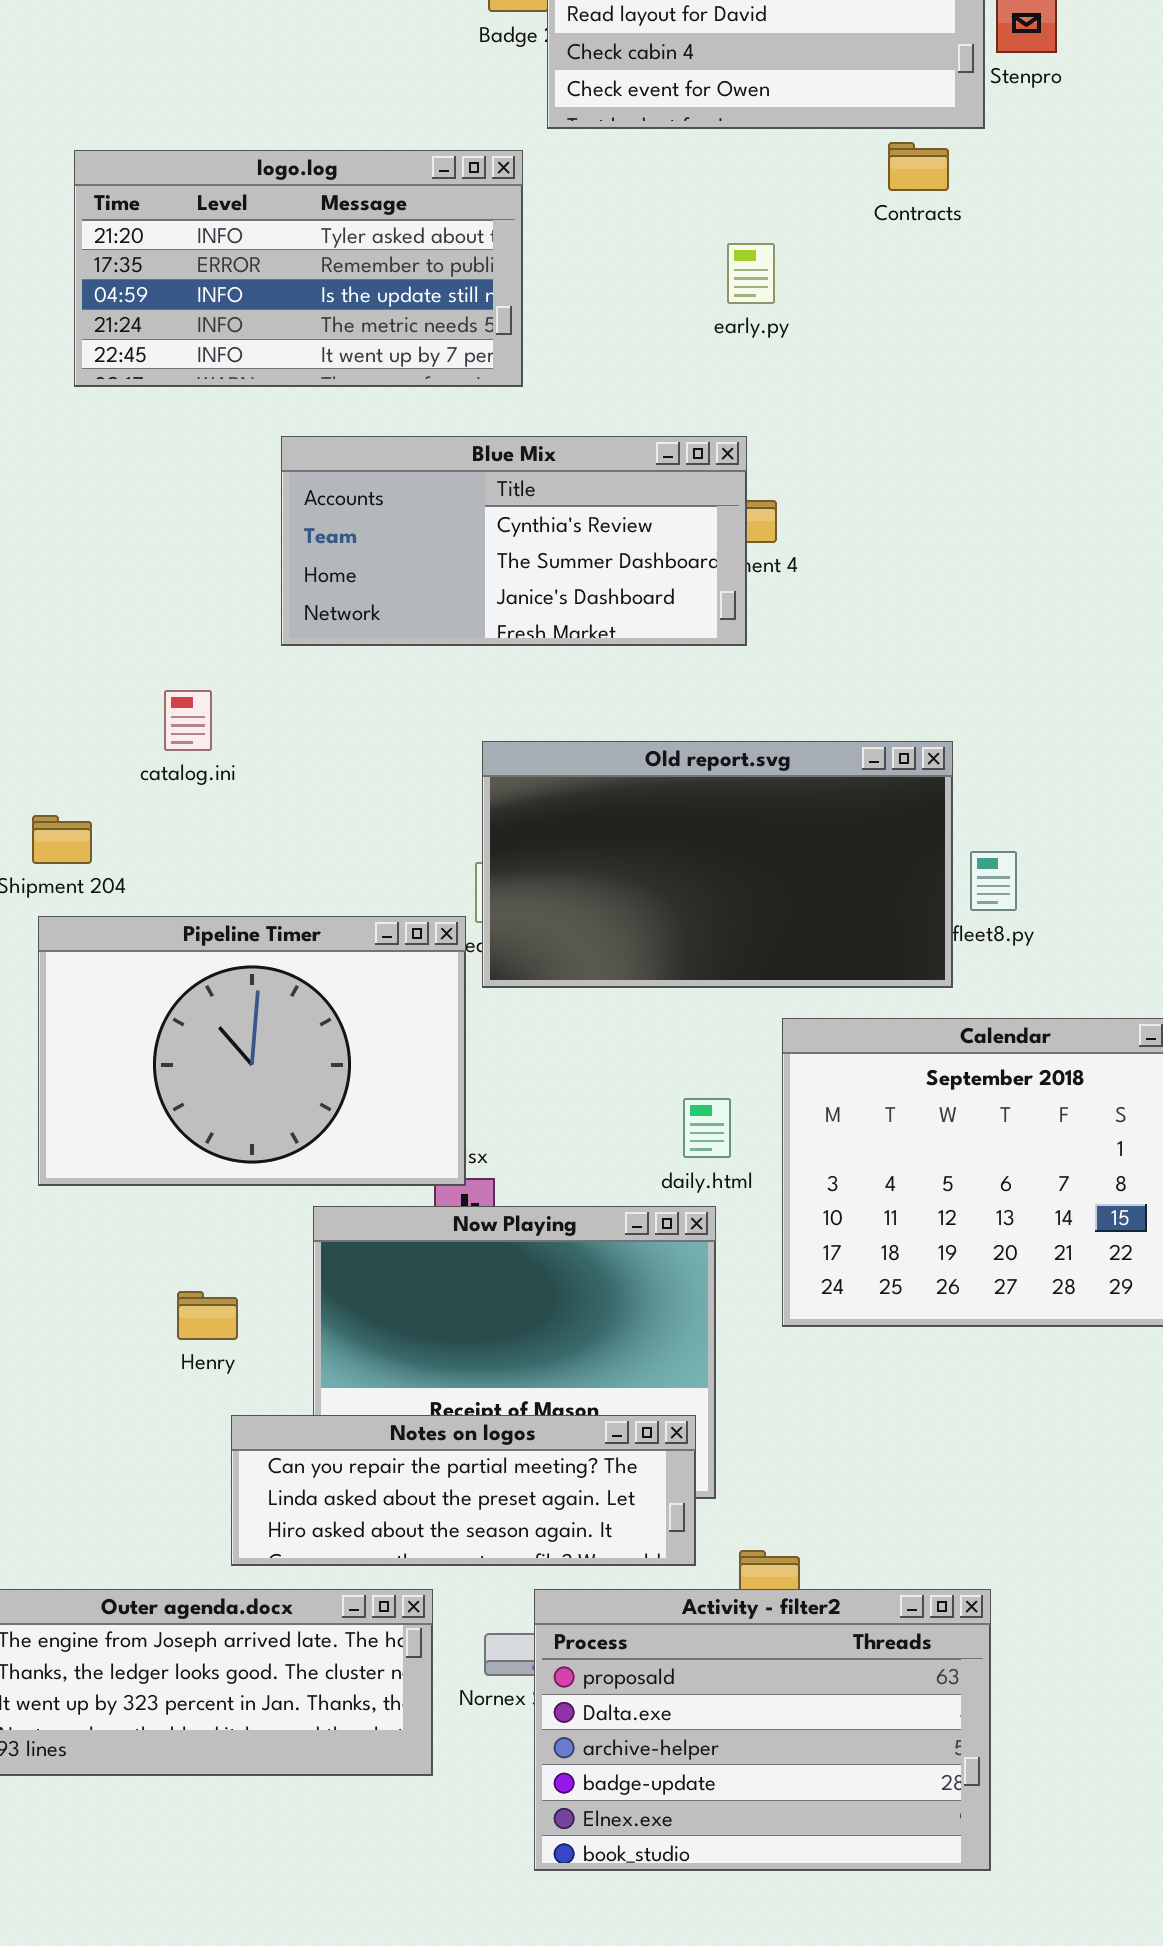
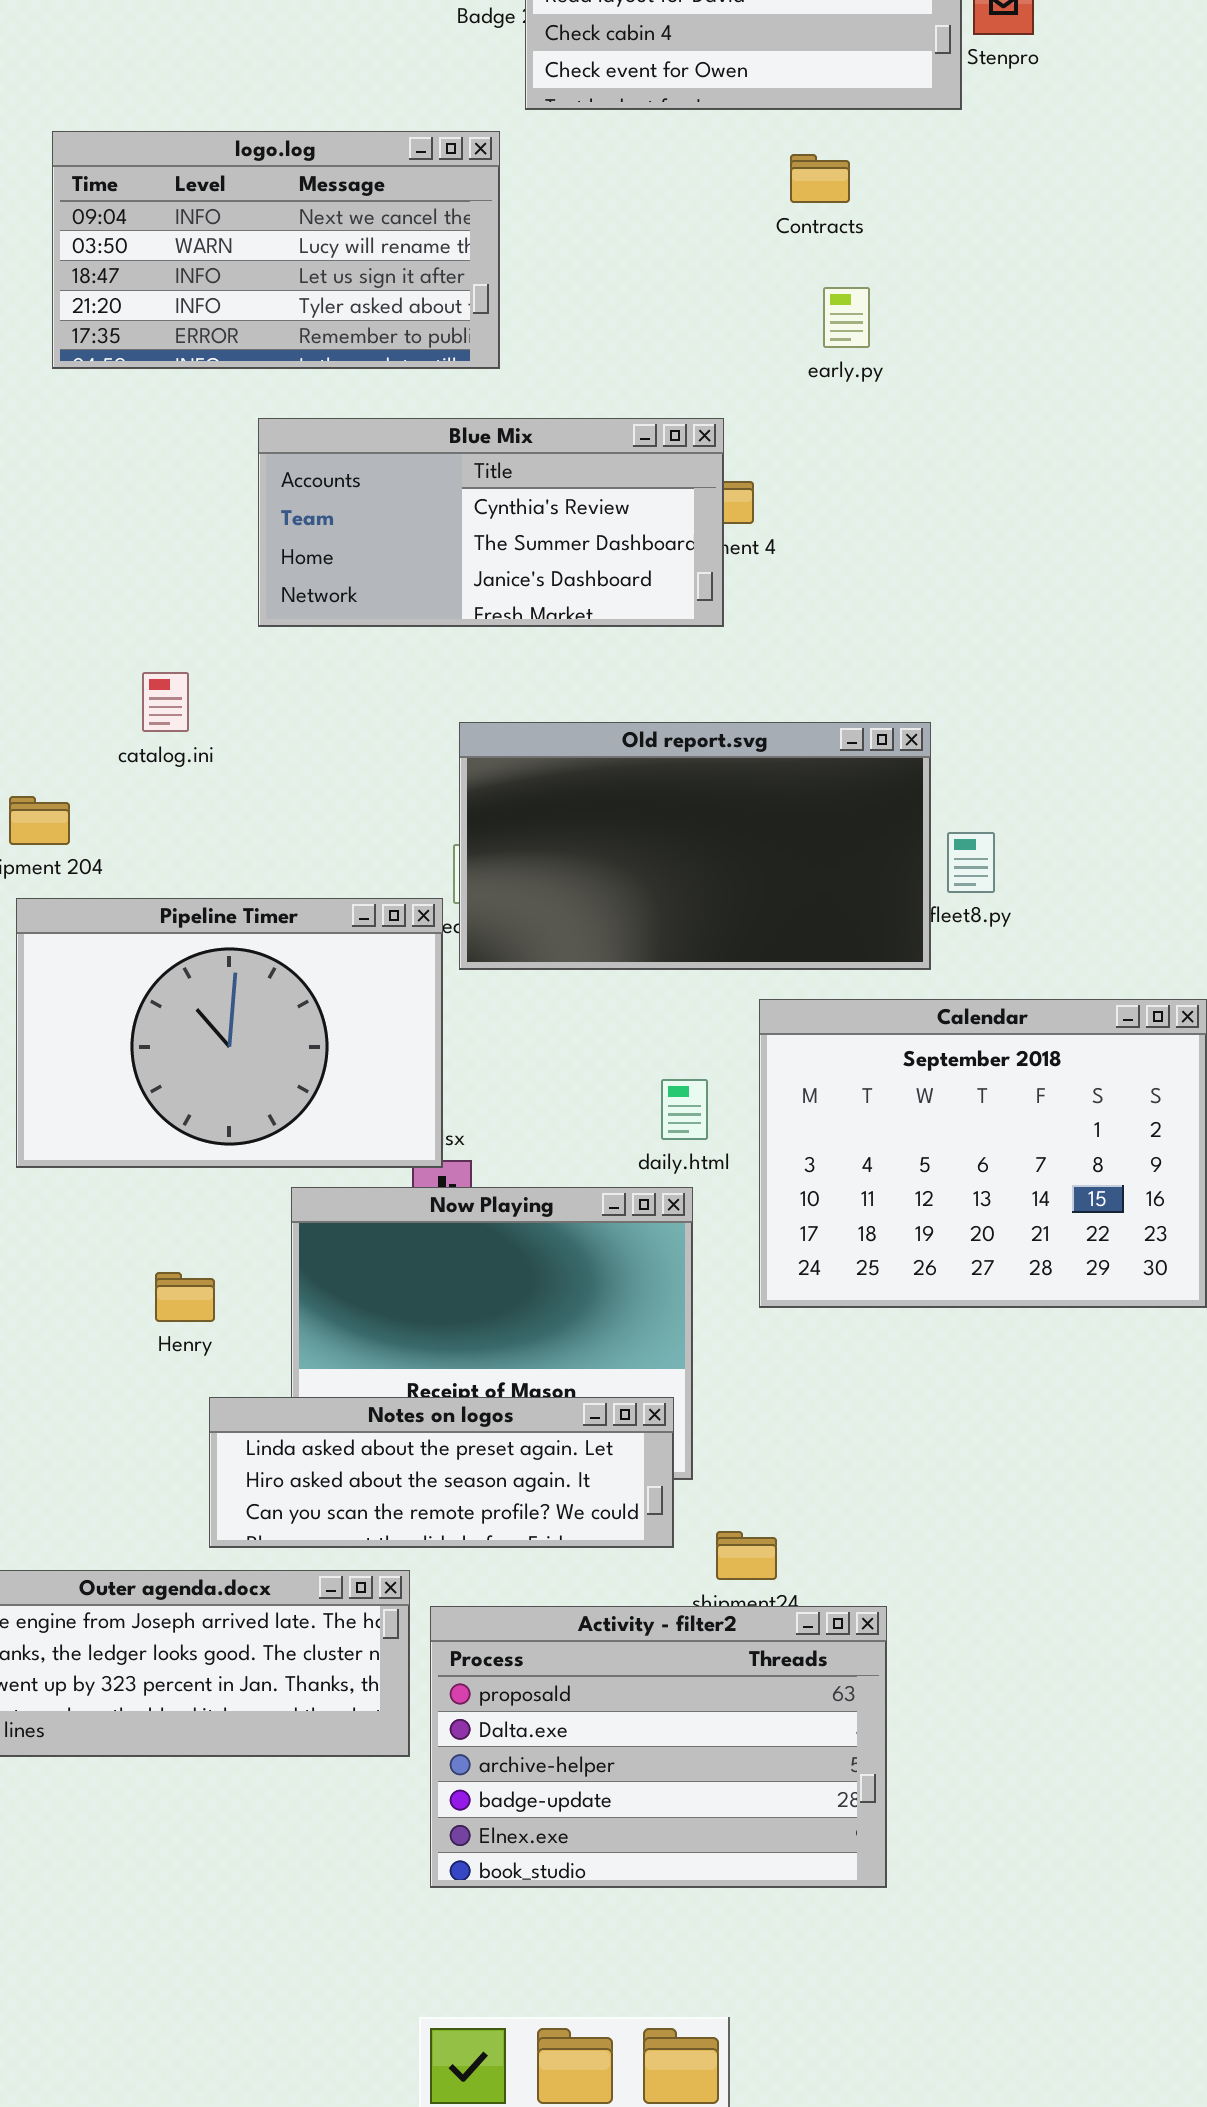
Contracts: [888,142,949,191] -> [790,154,850,203], moved
logo.log: [74,150,523,387] -> [52,131,500,369], scrolled up 3 rows
early.py: [727,243,775,304] -> [823,287,870,348], moved
Notes on logos: [231,1415,696,1566] -> [209,1397,674,1548], scrolled down 1 row
Activity - filter2: [534,1589,991,1871] -> [430,1606,887,1888], moved

